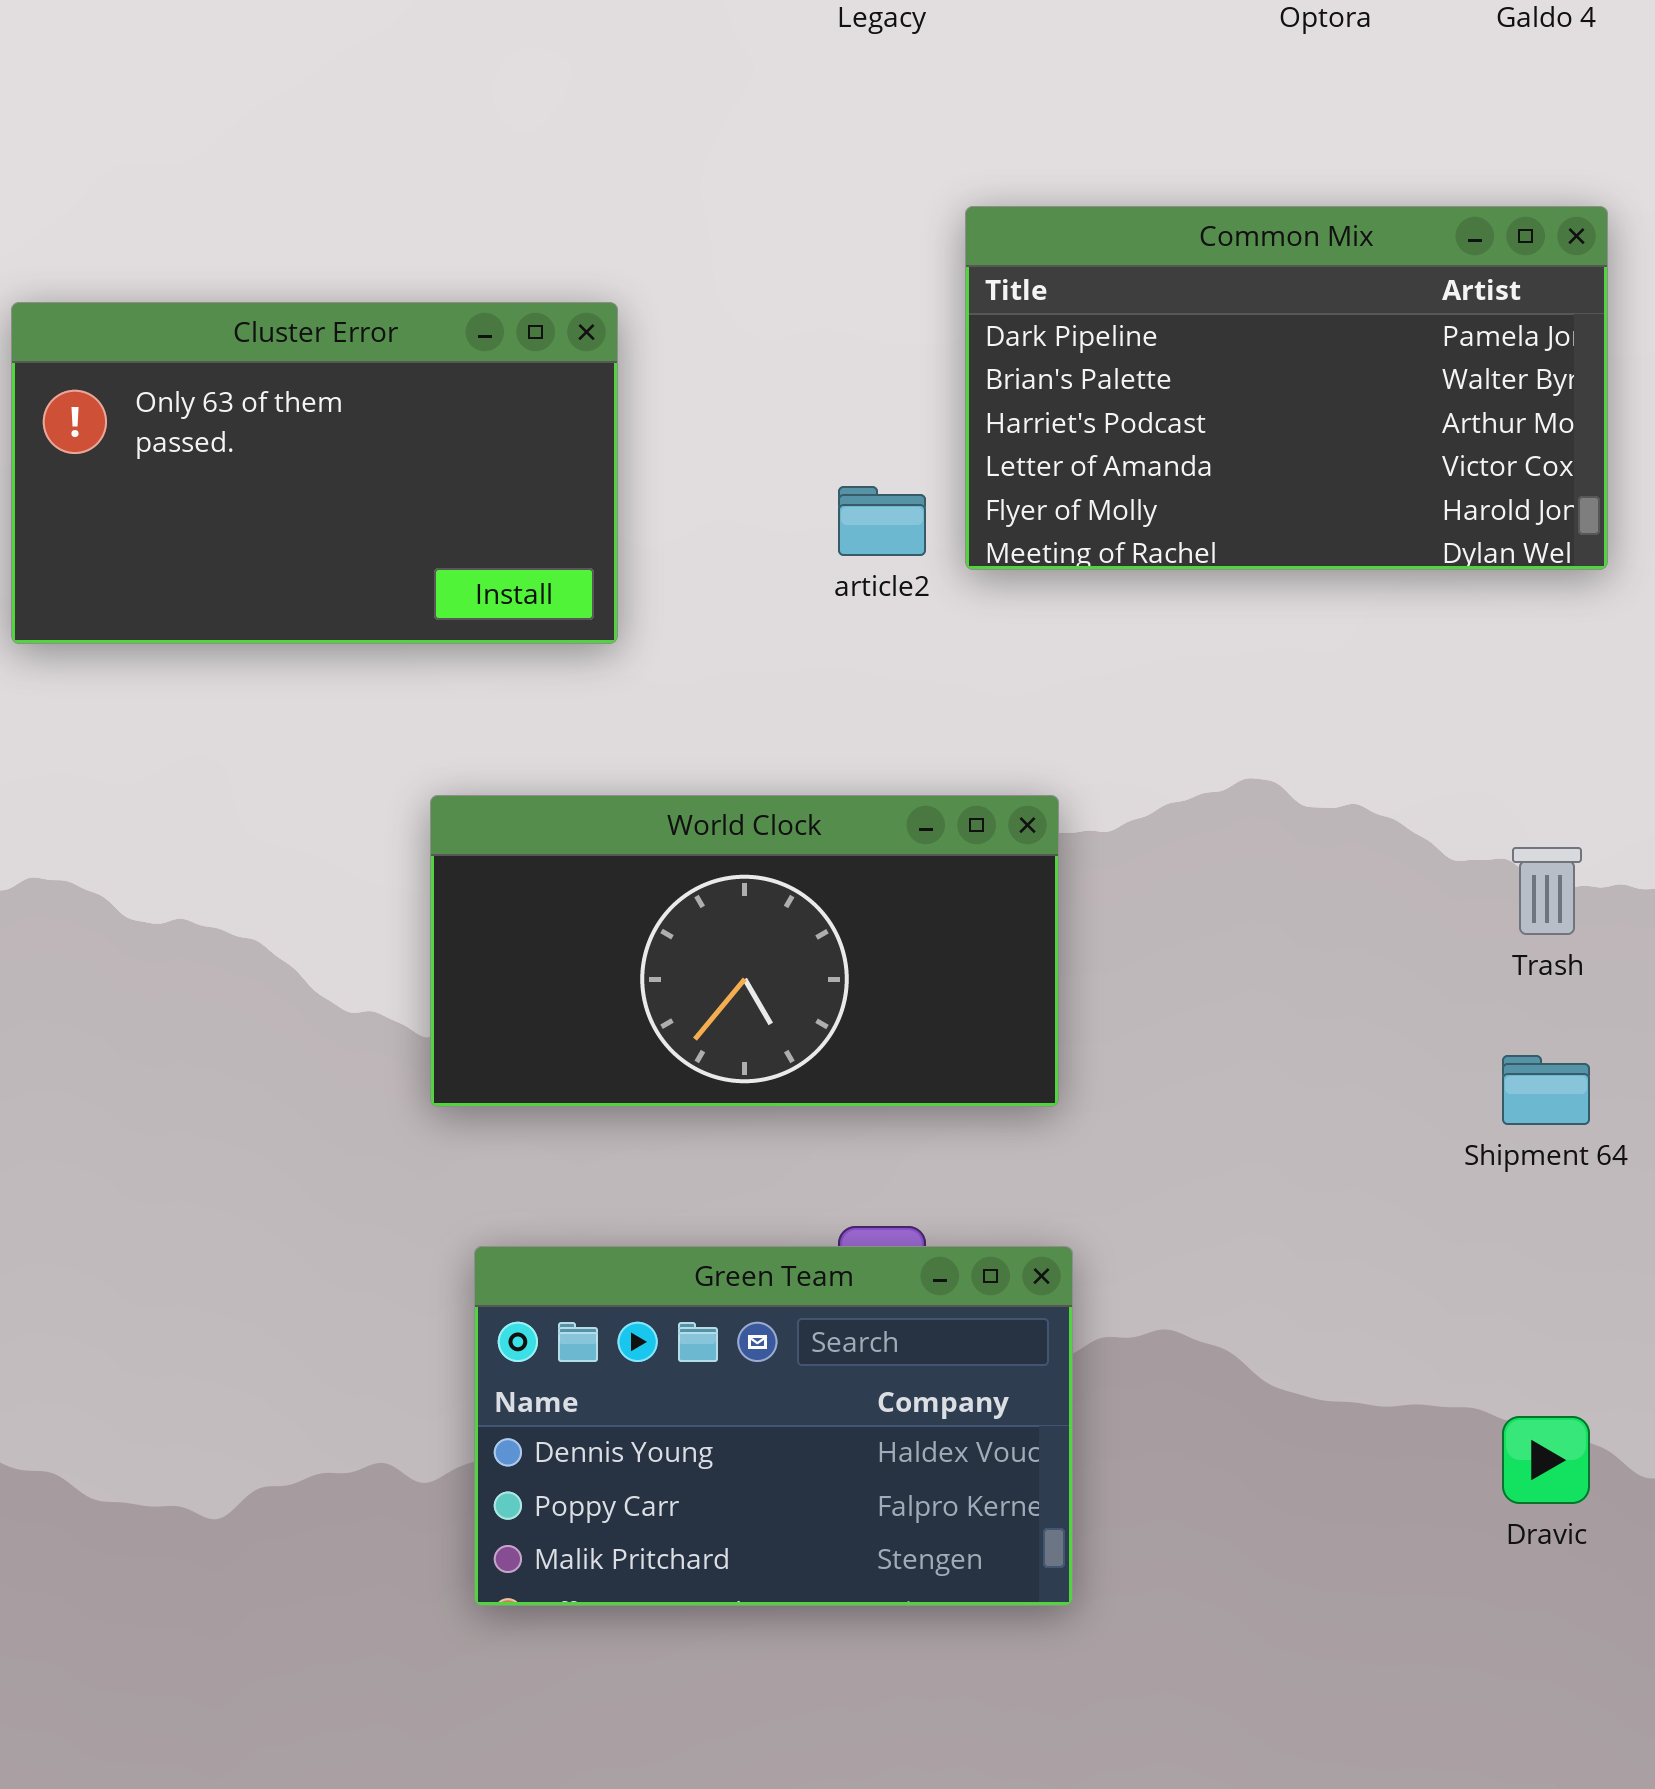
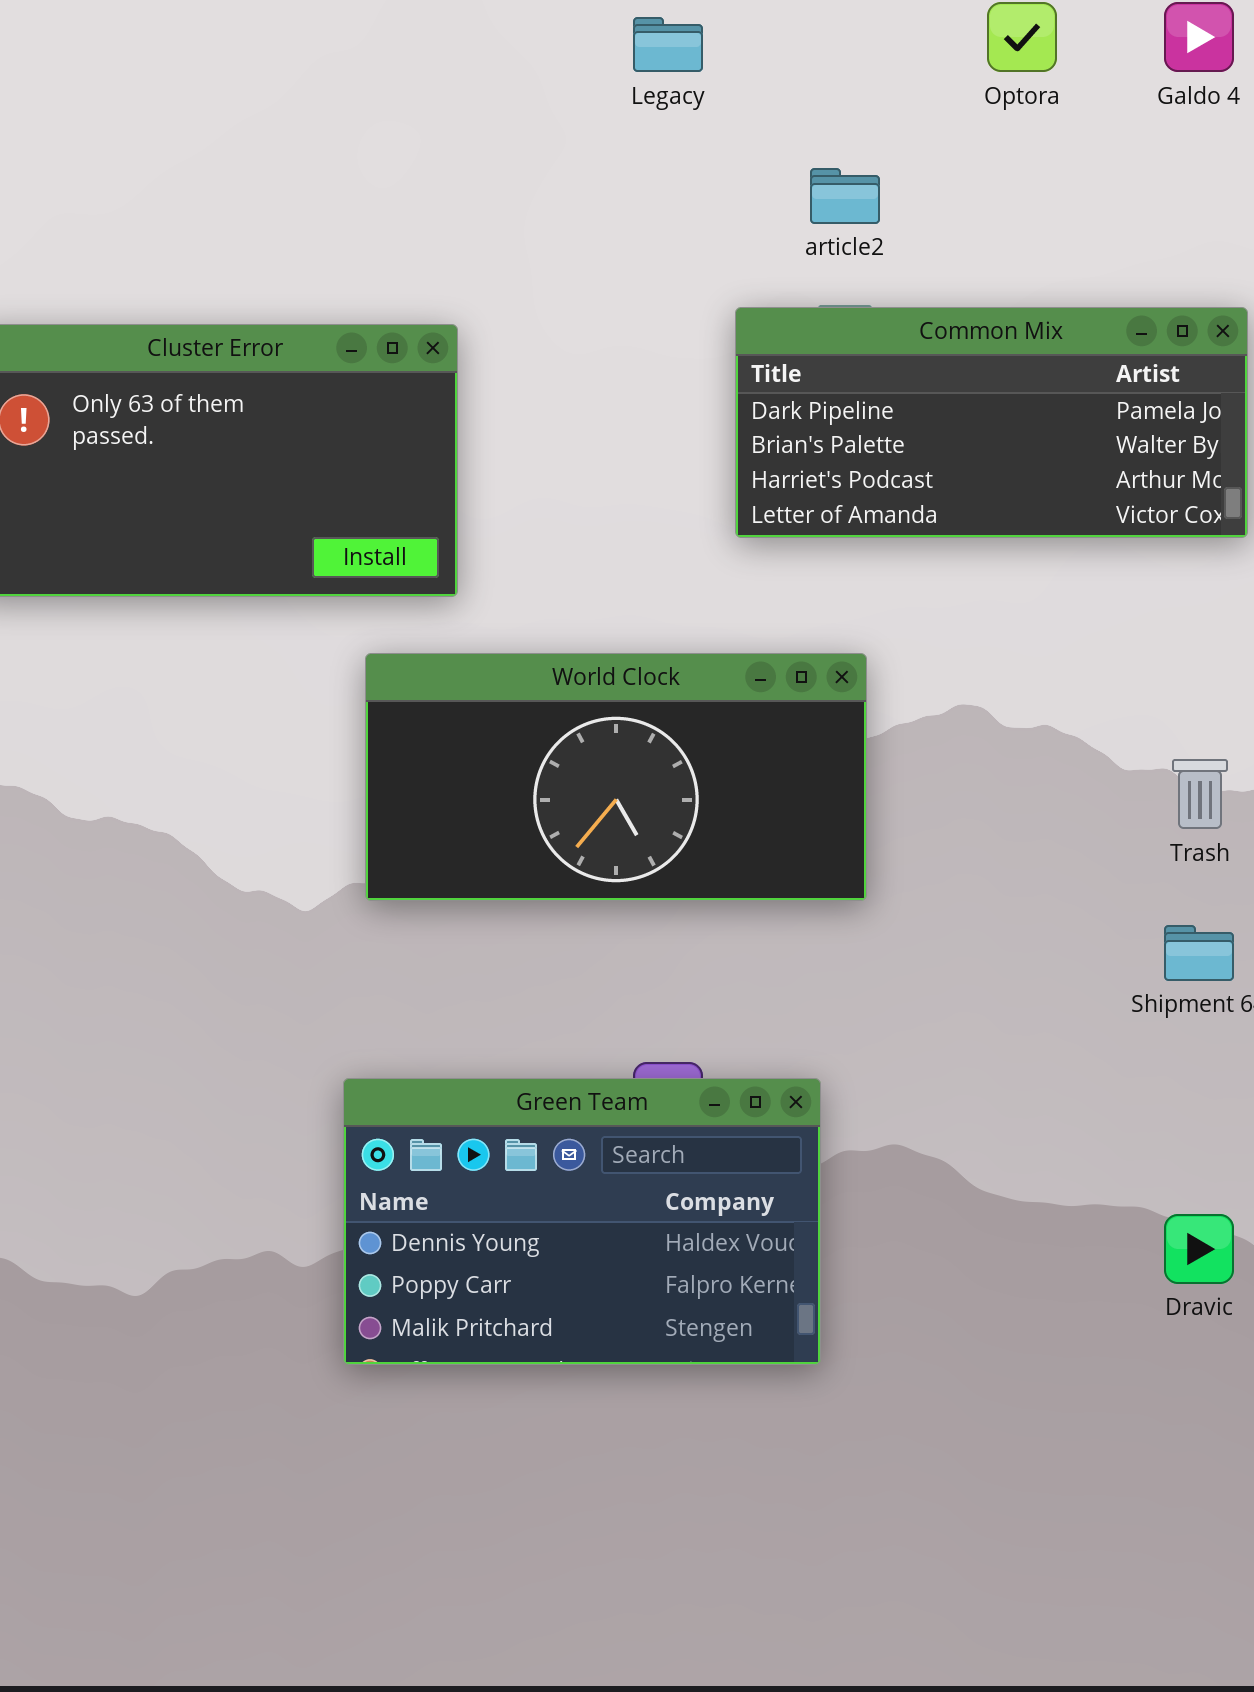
Common Mix: [965,206,1608,570] -> [735,307,1248,538], resized
article2: [838,486,926,556] -> [810,168,880,224], moved
World Clock: [430,795,1059,1107] -> [365,653,867,901], moved

